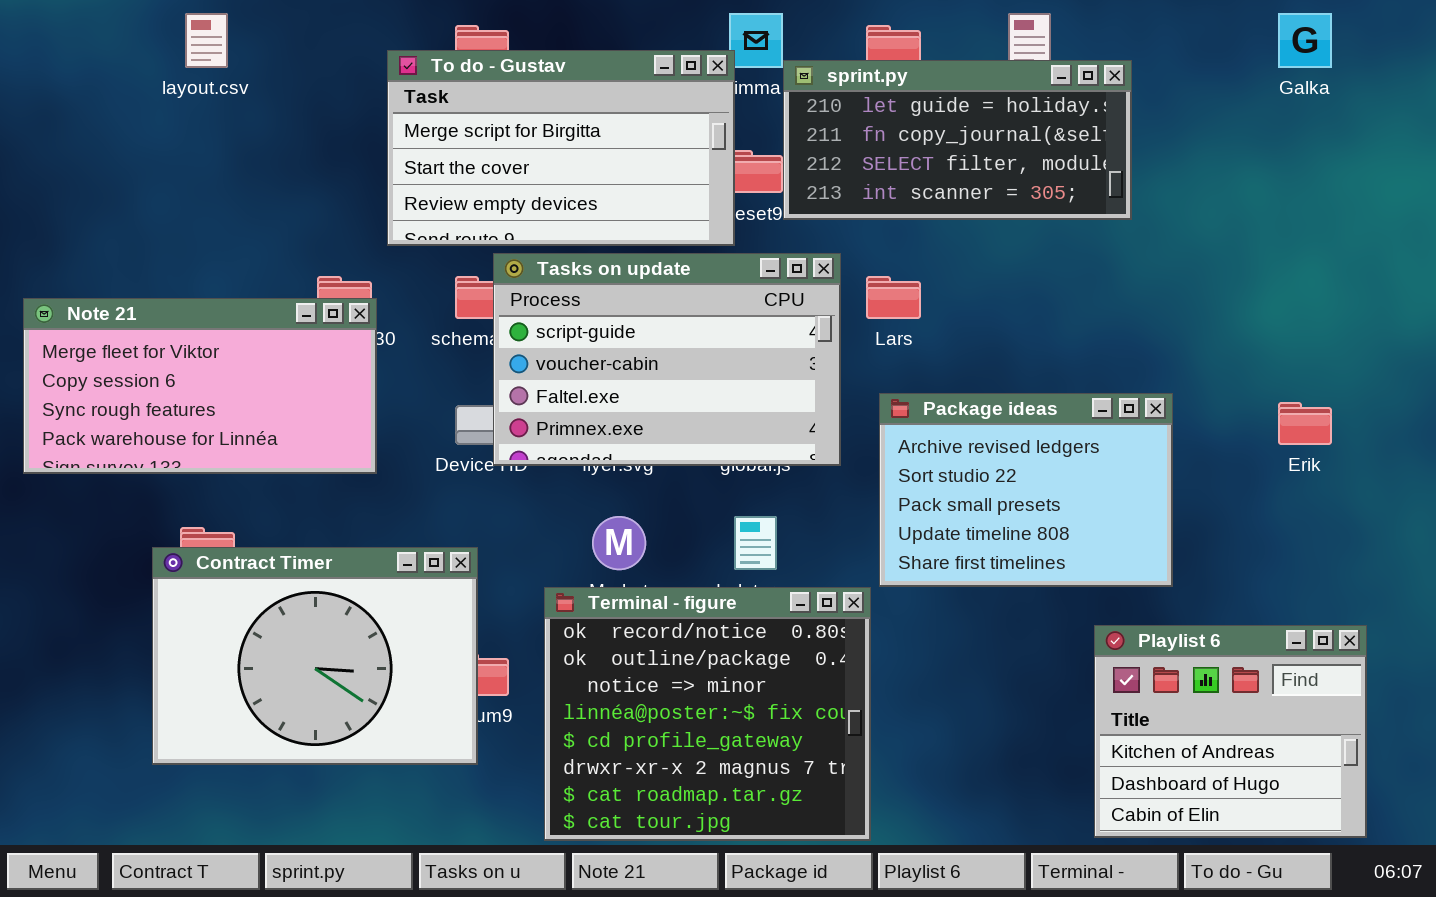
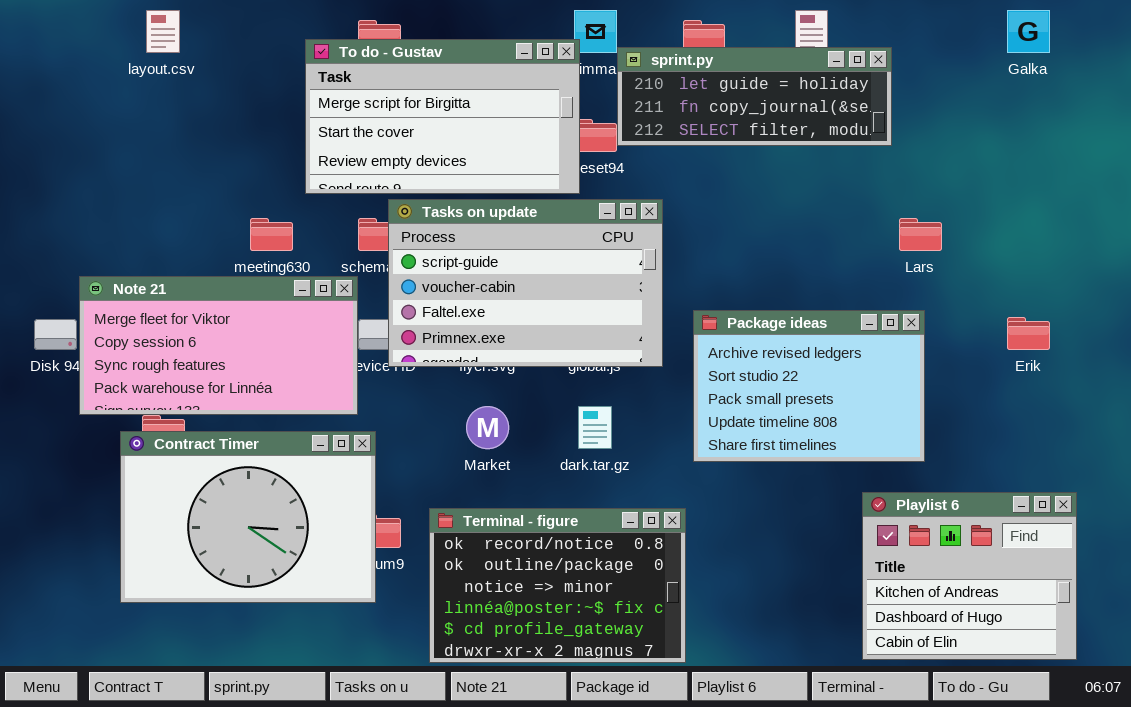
sprint.py: [783,60,1132,220] -> [617,47,892,146], resized
Lars: [866,276,921,319] -> [899,218,942,251], moved
Note 21: [23,298,377,474] -> [79,276,358,415], moved
Terminal - figure: [544,587,871,841] -> [429,508,686,663], resized

